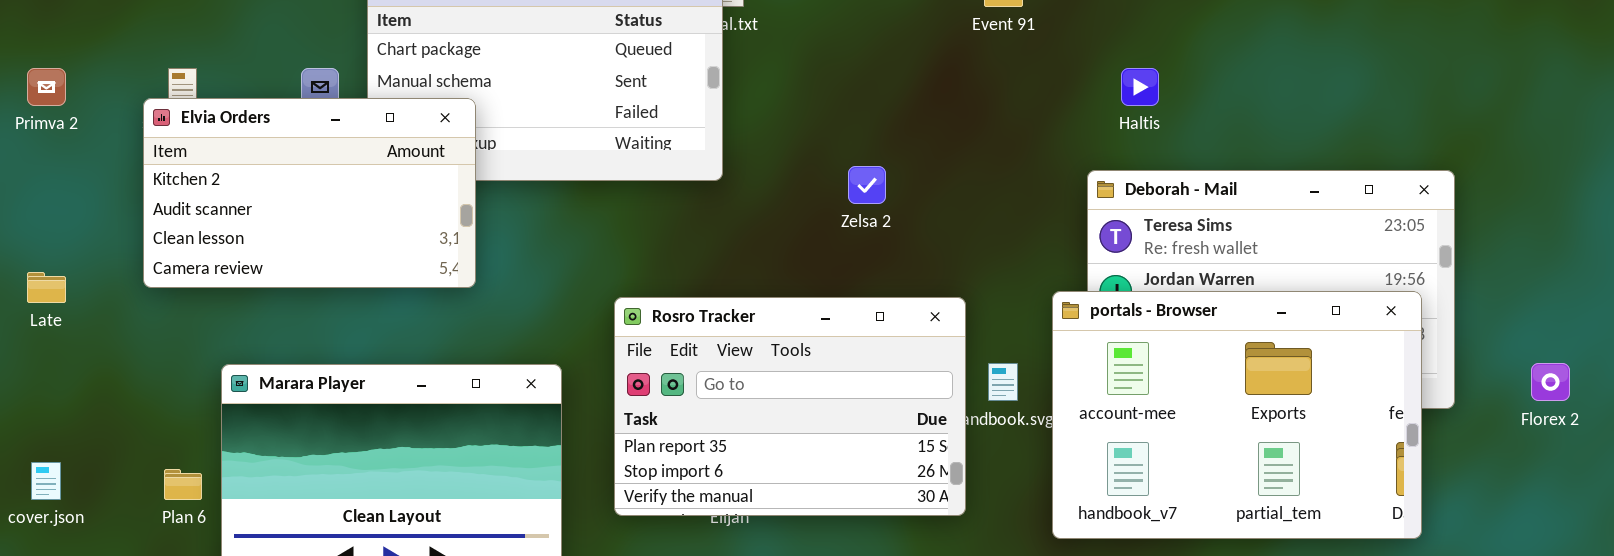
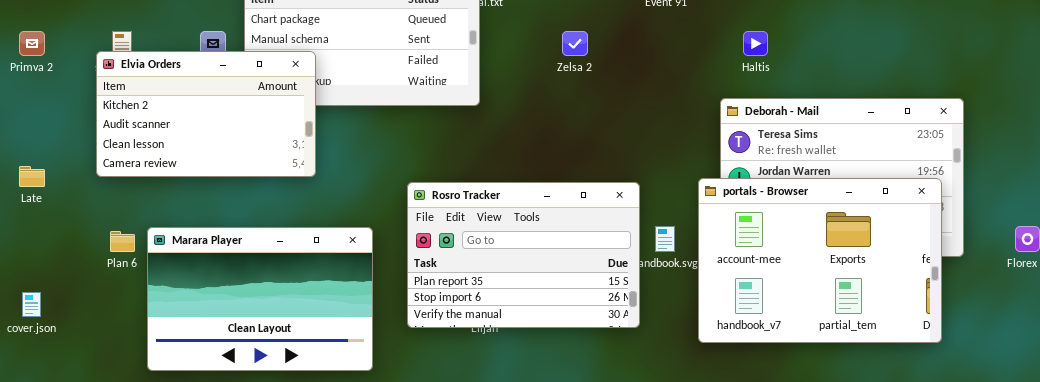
Zelsa 2: [848,166,886,204] -> [562,31,588,56], moved
Plan 6: [164,469,202,500] -> [110,231,135,252], moved

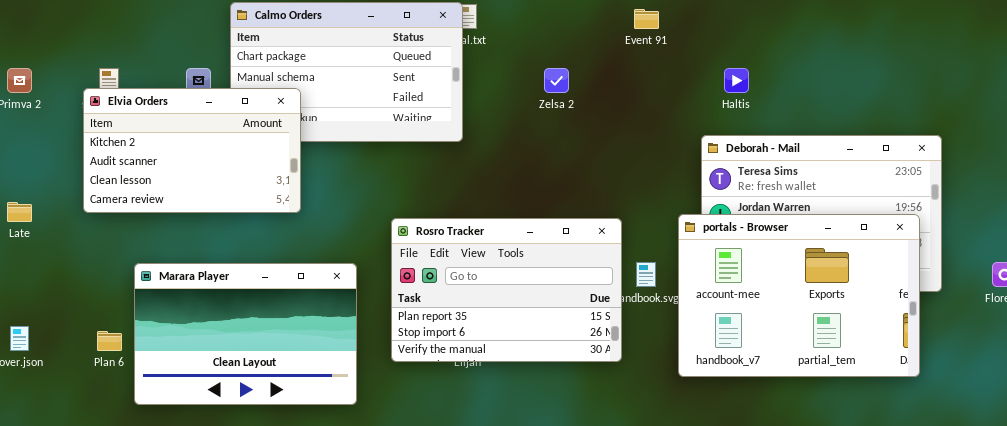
Plan 6: [110,231,135,252] -> [97,331,122,351], moved

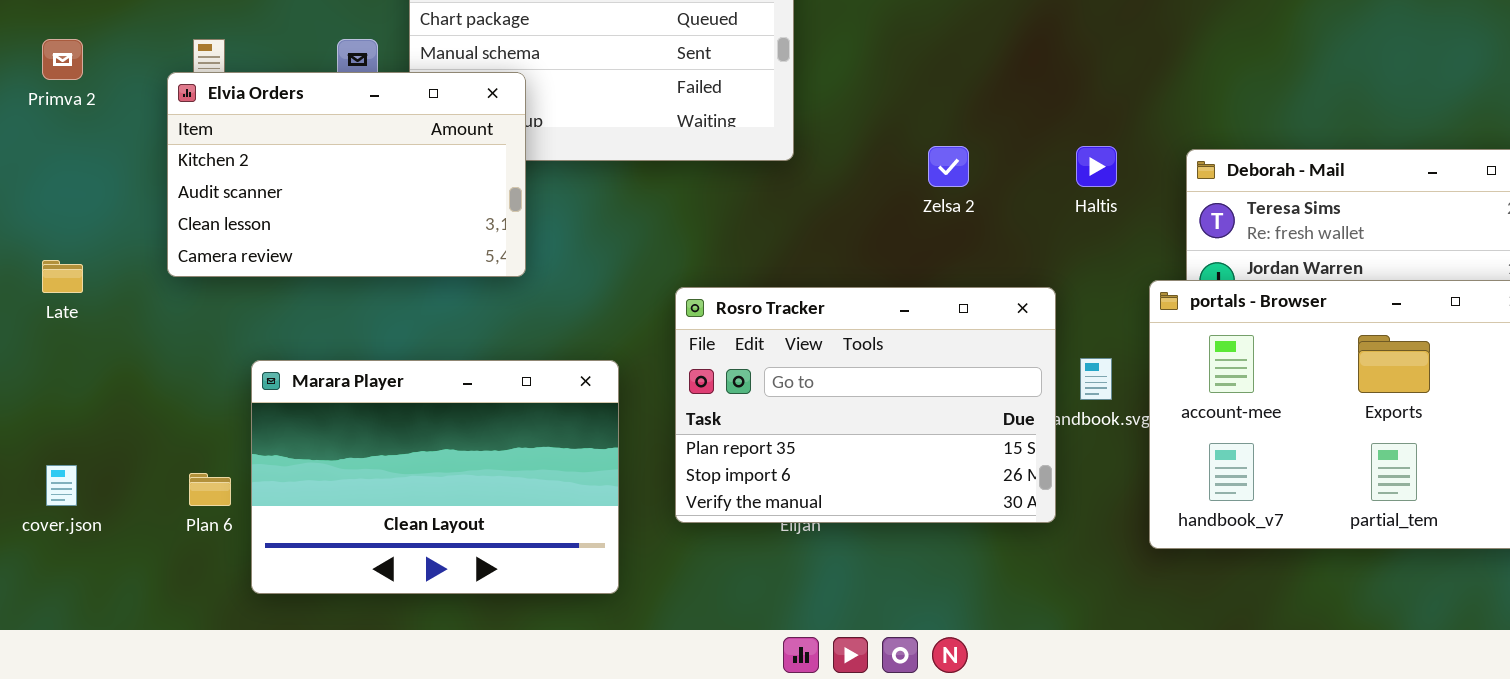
Zelsa 2: [544,68,569,93] -> [928,146,969,187], moved
Haltis: [724,68,749,93] -> [1076,146,1117,187], moved

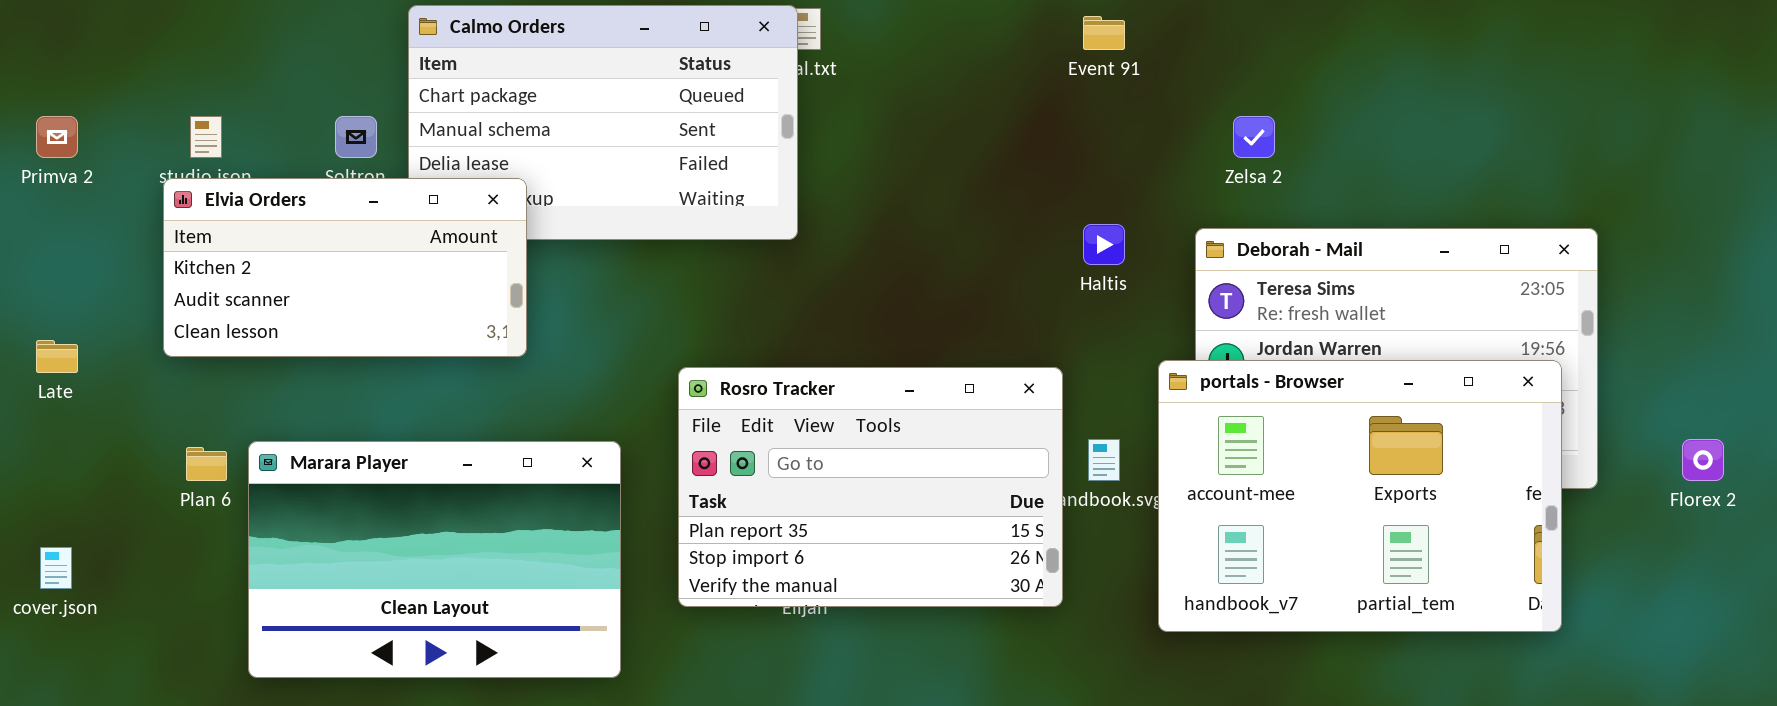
Elvia Orders: [167,72,526,277] -> [163,178,527,357], resized
Zelsa 2: [928,146,969,187] -> [1233,116,1275,158], moved
Plan 6: [189,473,231,506] -> [186,447,227,481], moved

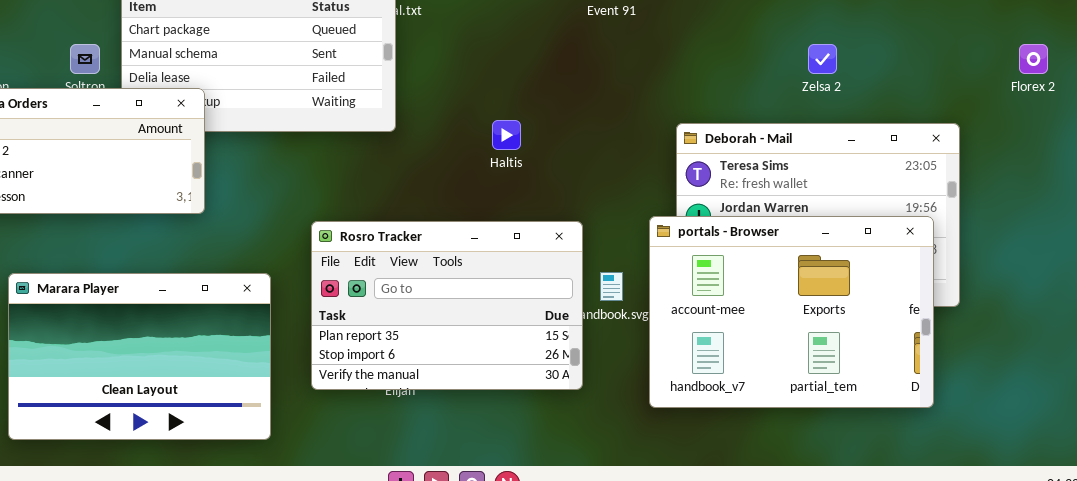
Zelsa 2: [1233,116,1275,158] -> [808,44,837,74], moved
Haltis: [1083,224,1125,265] -> [492,120,521,150], moved
Florex 2: [1682,439,1724,481] -> [1019,44,1048,74], moved

